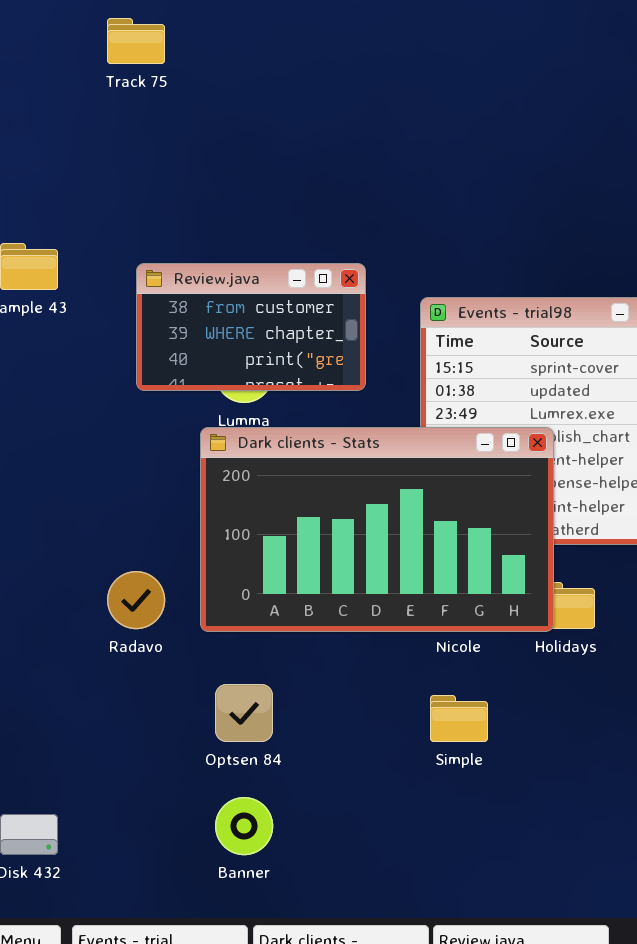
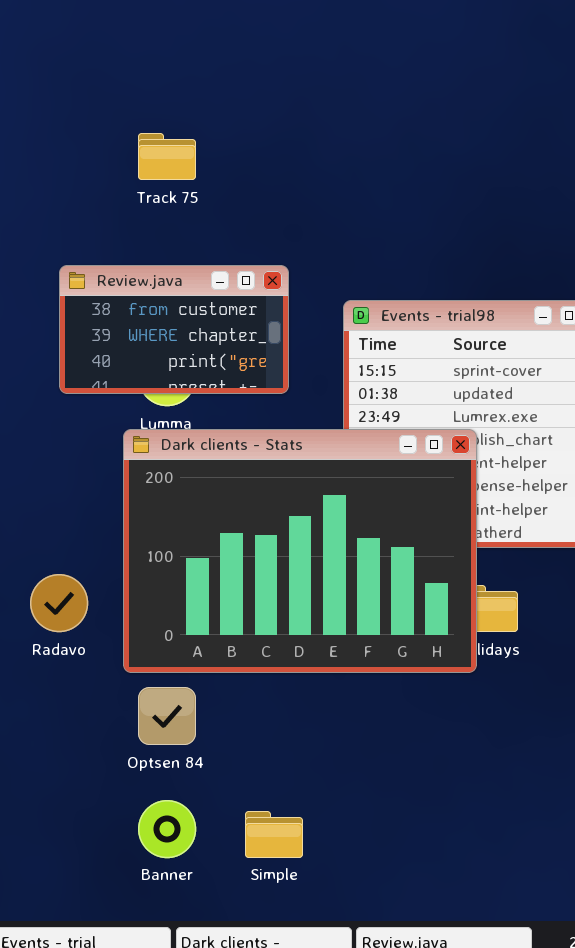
Track 75: [107,18,165,64] -> [138,133,196,180], moved
Dark clients - Stats: [200,427,554,632] -> [123,429,477,673], resized
Simple: [430,695,488,742] -> [245,811,303,858], moved

